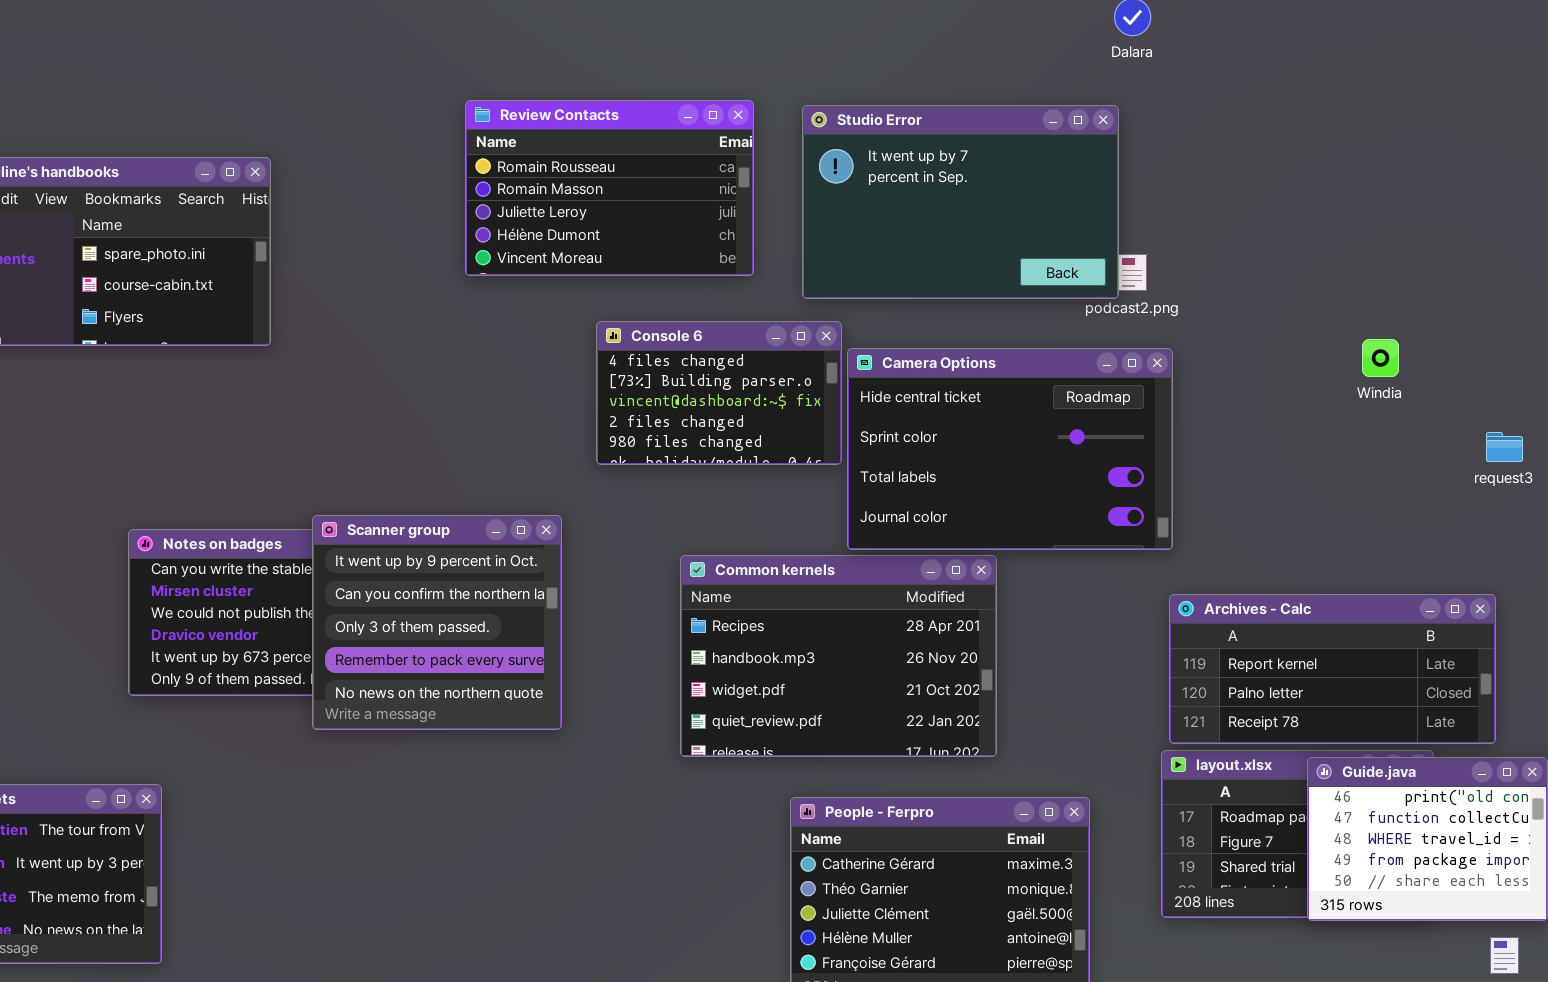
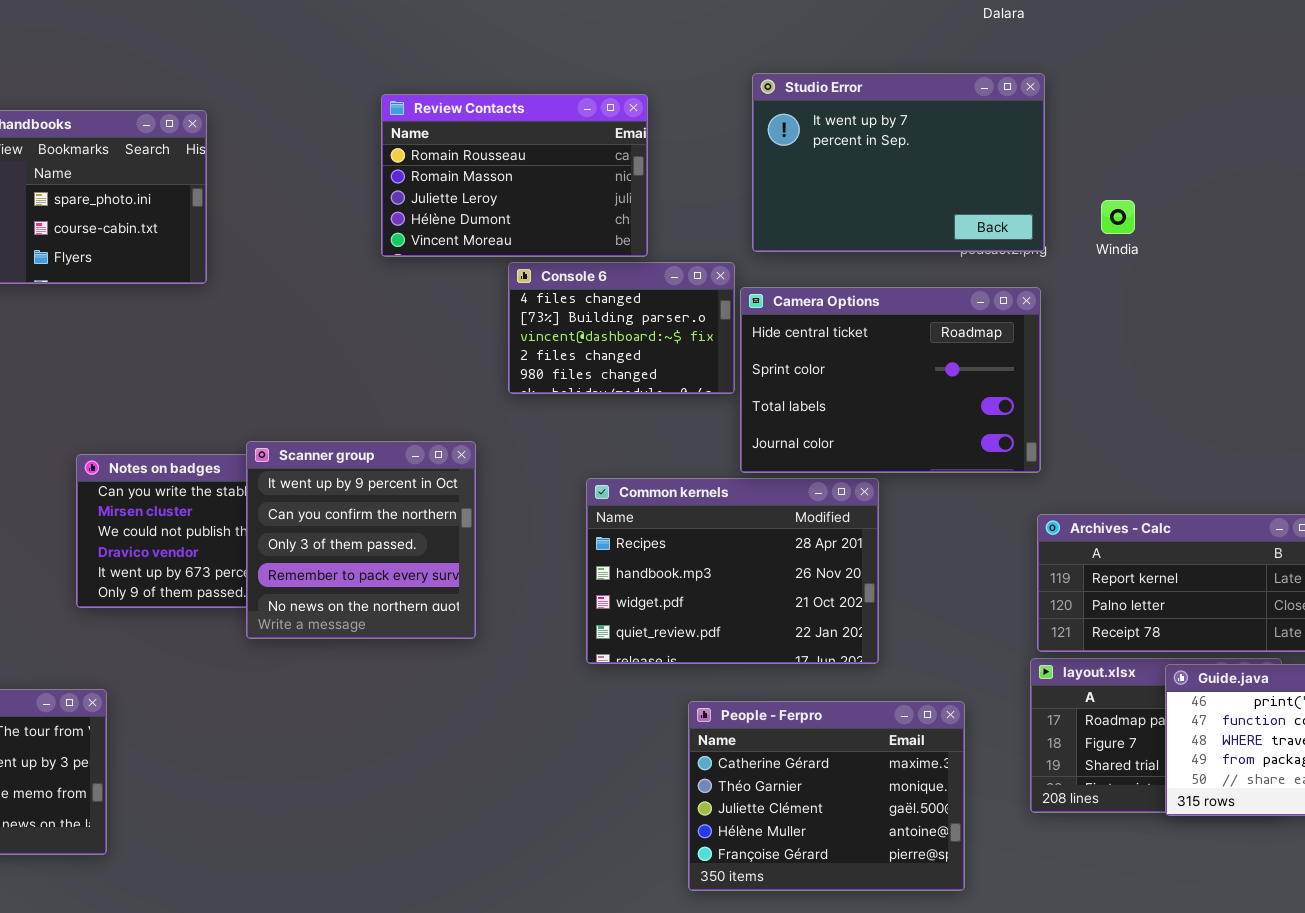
Review Contacts: [465,100,754,276] -> [381,94,648,257], moved
Studio Error: [802,105,1119,299] -> [752,73,1045,252], moved
Windia: [1362,339,1399,377] -> [1101,200,1135,234], moved

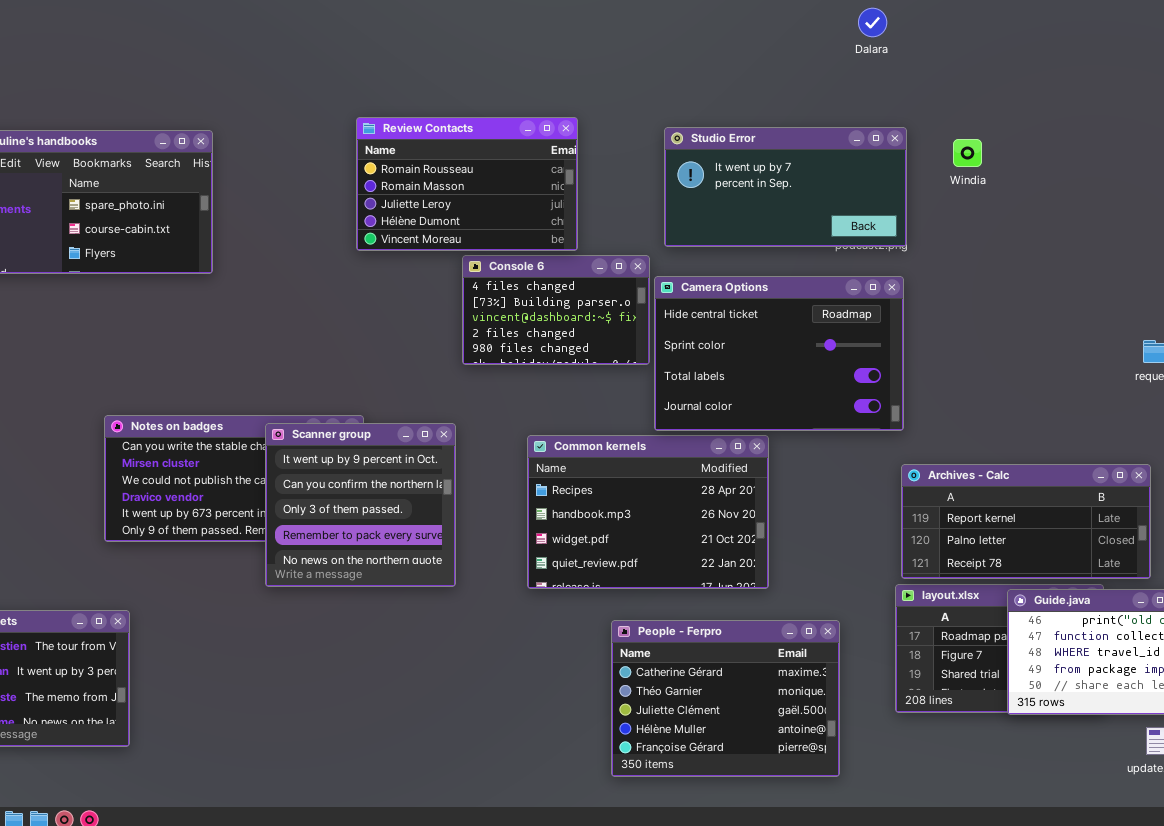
Studio Error: [752,73,1045,252] -> [664,127,907,247], resized
Windia: [1101,200,1135,234] -> [953,139,982,167], moved
Scanner group: [246,441,476,639] -> [265,423,456,587], moved

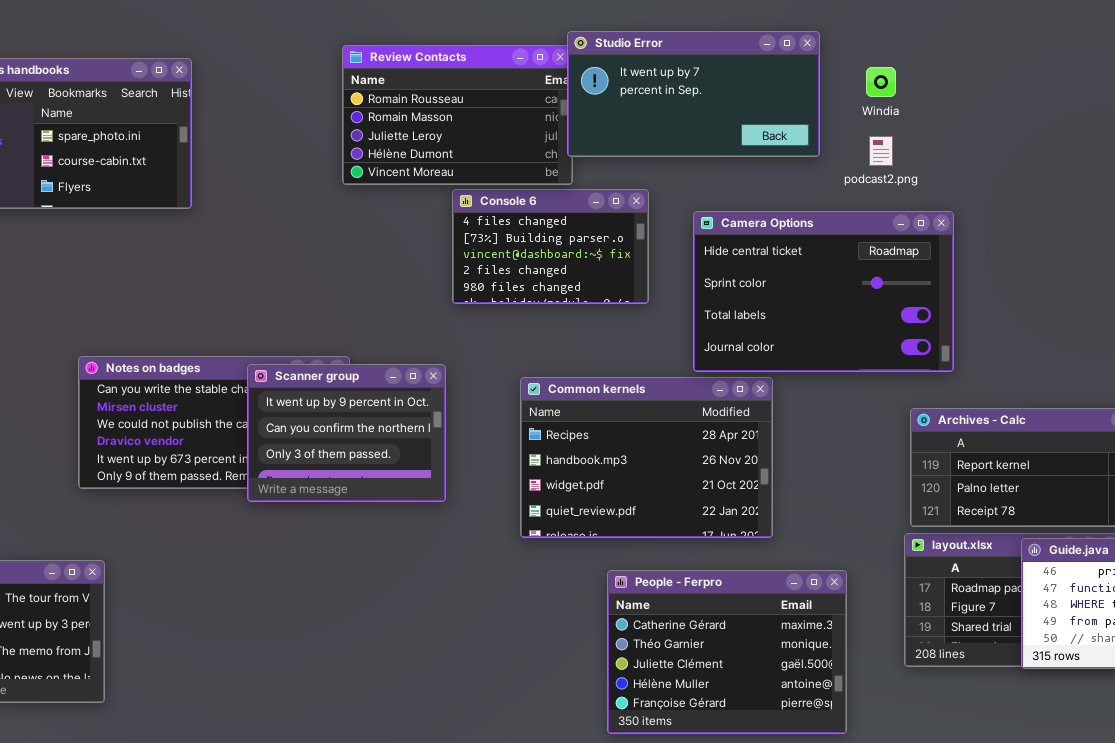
Studio Error: [664,127,907,247] -> [567,31,820,157], moved
Windia: [953,139,982,167] -> [866,67,896,97], moved
Camera Options: [654,276,904,431] -> [693,211,954,372], moved
Scanner group: [265,423,456,587] -> [247,364,446,502], resized

